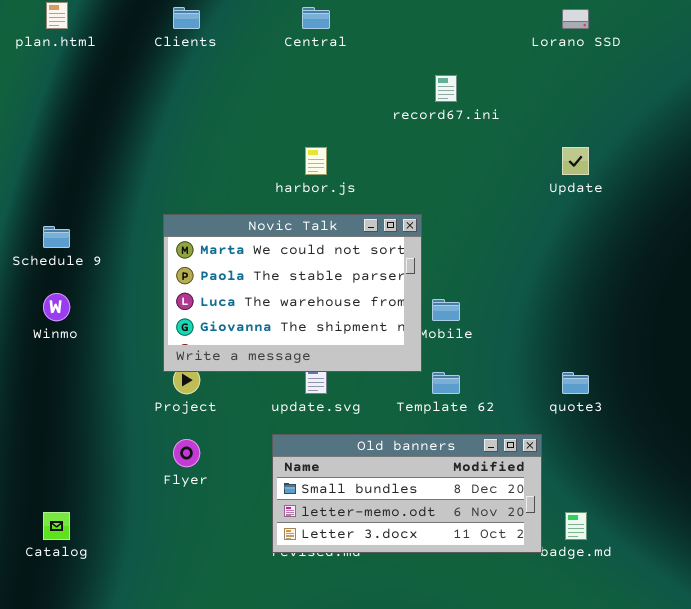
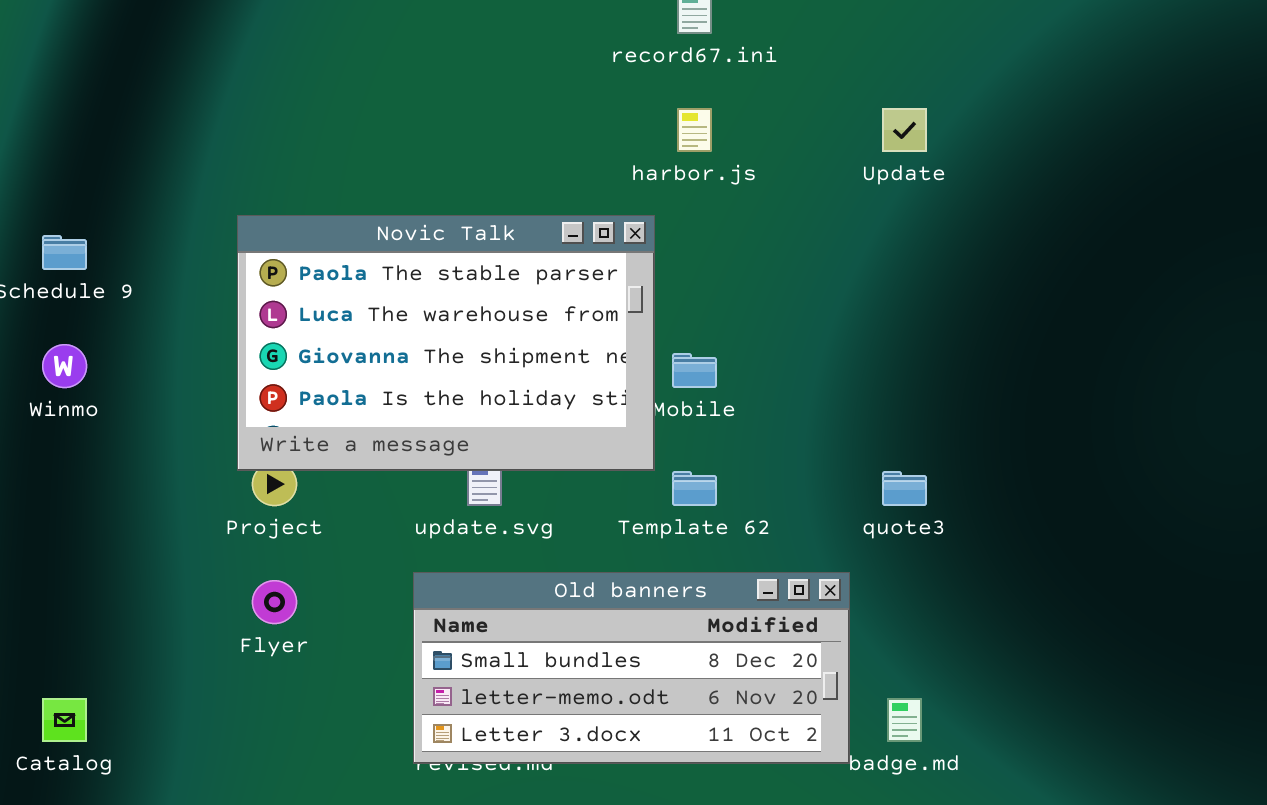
harbor.js: [305,147,327,175] -> [677,108,712,152], moved
Novic Talk: [163,214,422,372] -> [237,215,655,471], scrolled down 1 row

